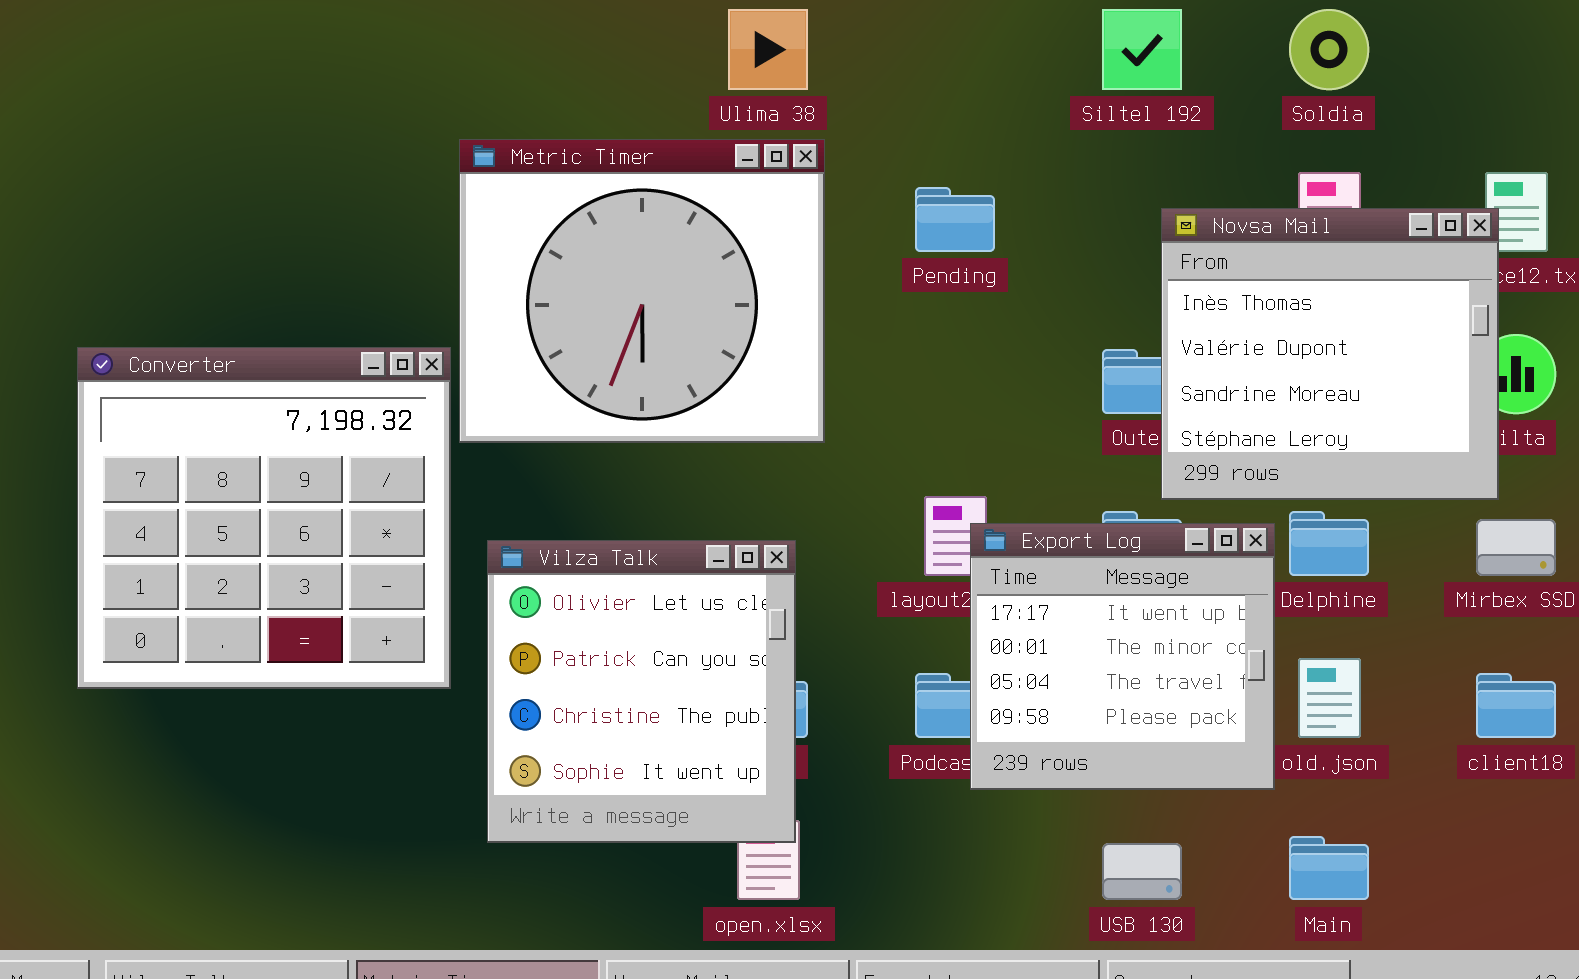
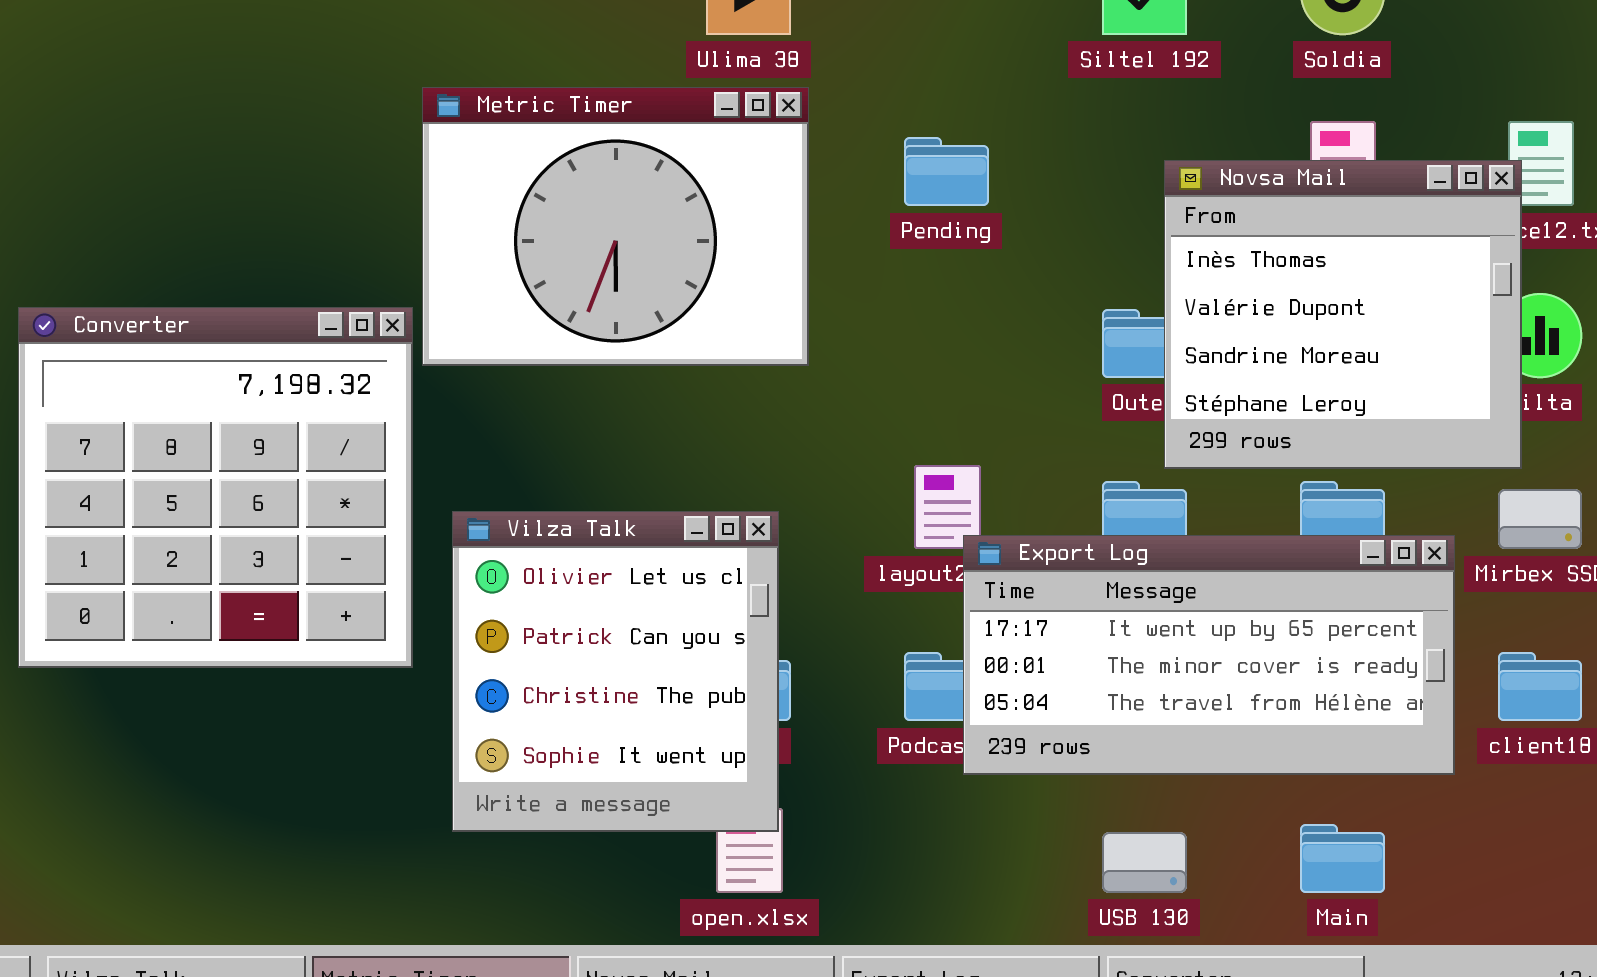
Metric Timer: [459,139,825,443] -> [422,87,809,366], resized
Export Log: [970,523,1275,790] -> [963,535,1455,775], resized

